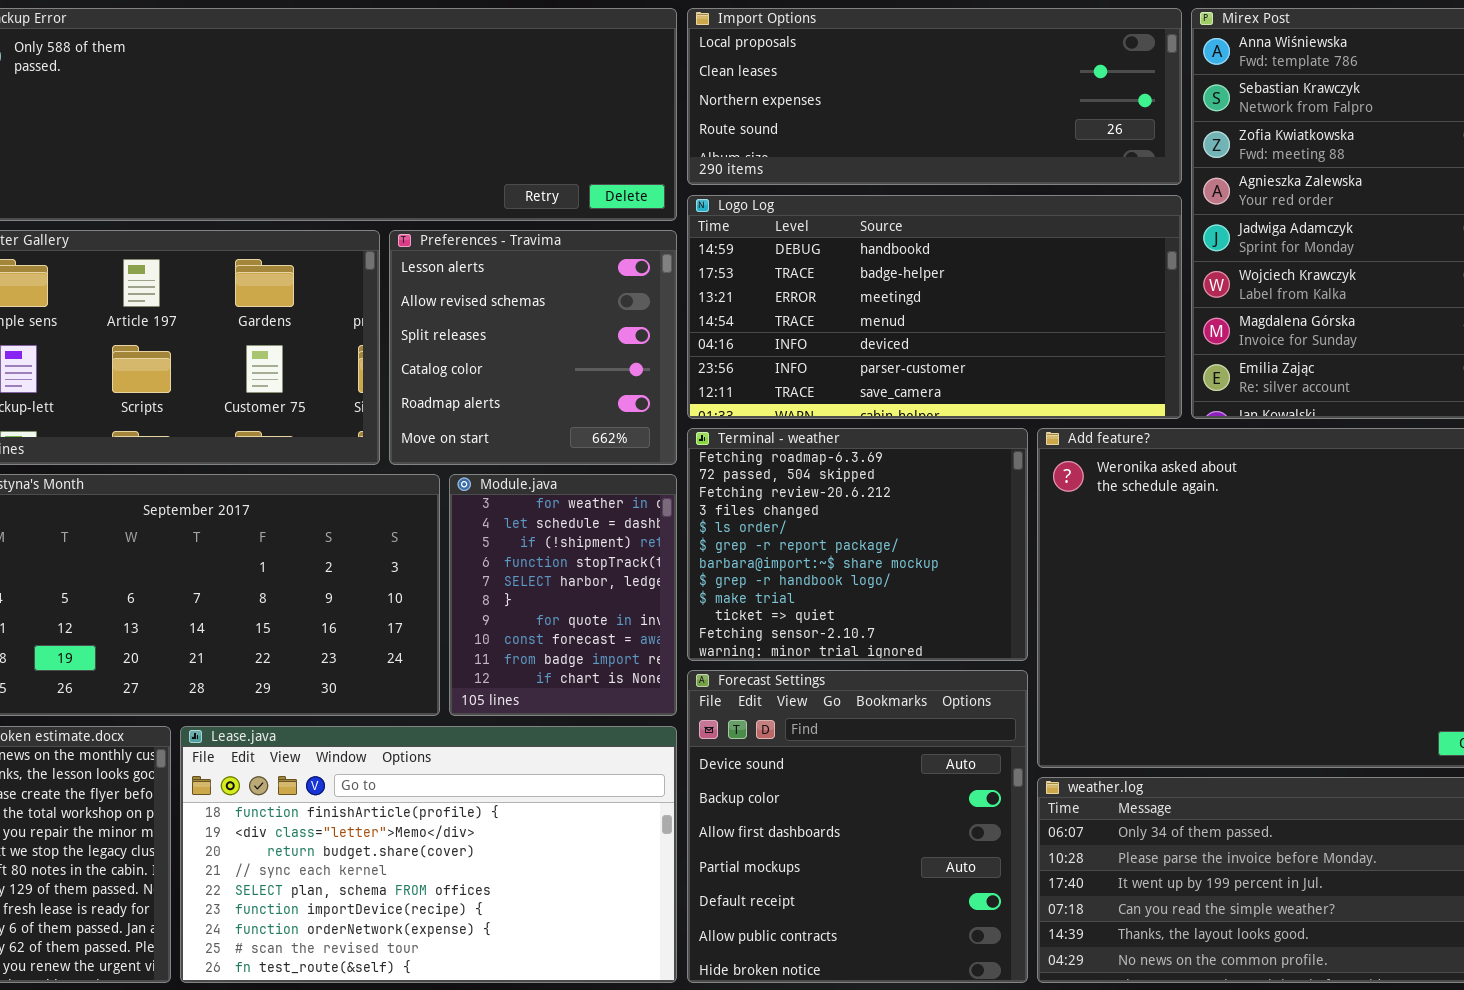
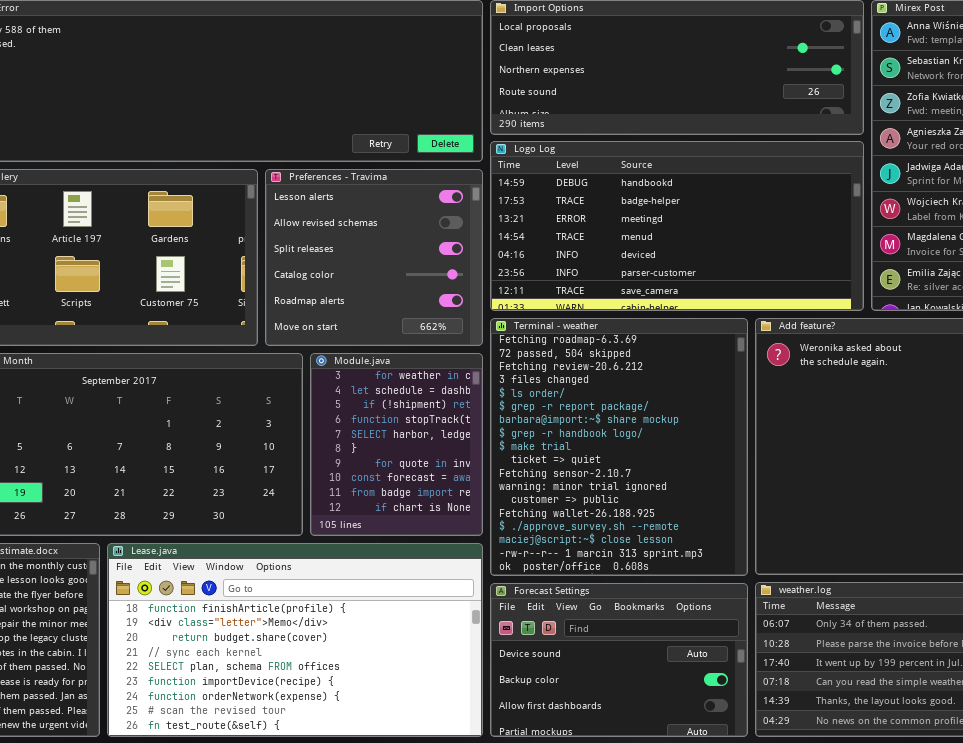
Terminal - weather: [687,428,1028,661] -> [490,318,748,576], resized
Forecast Settings: [687,670,1028,983] -> [490,583,748,737], resized

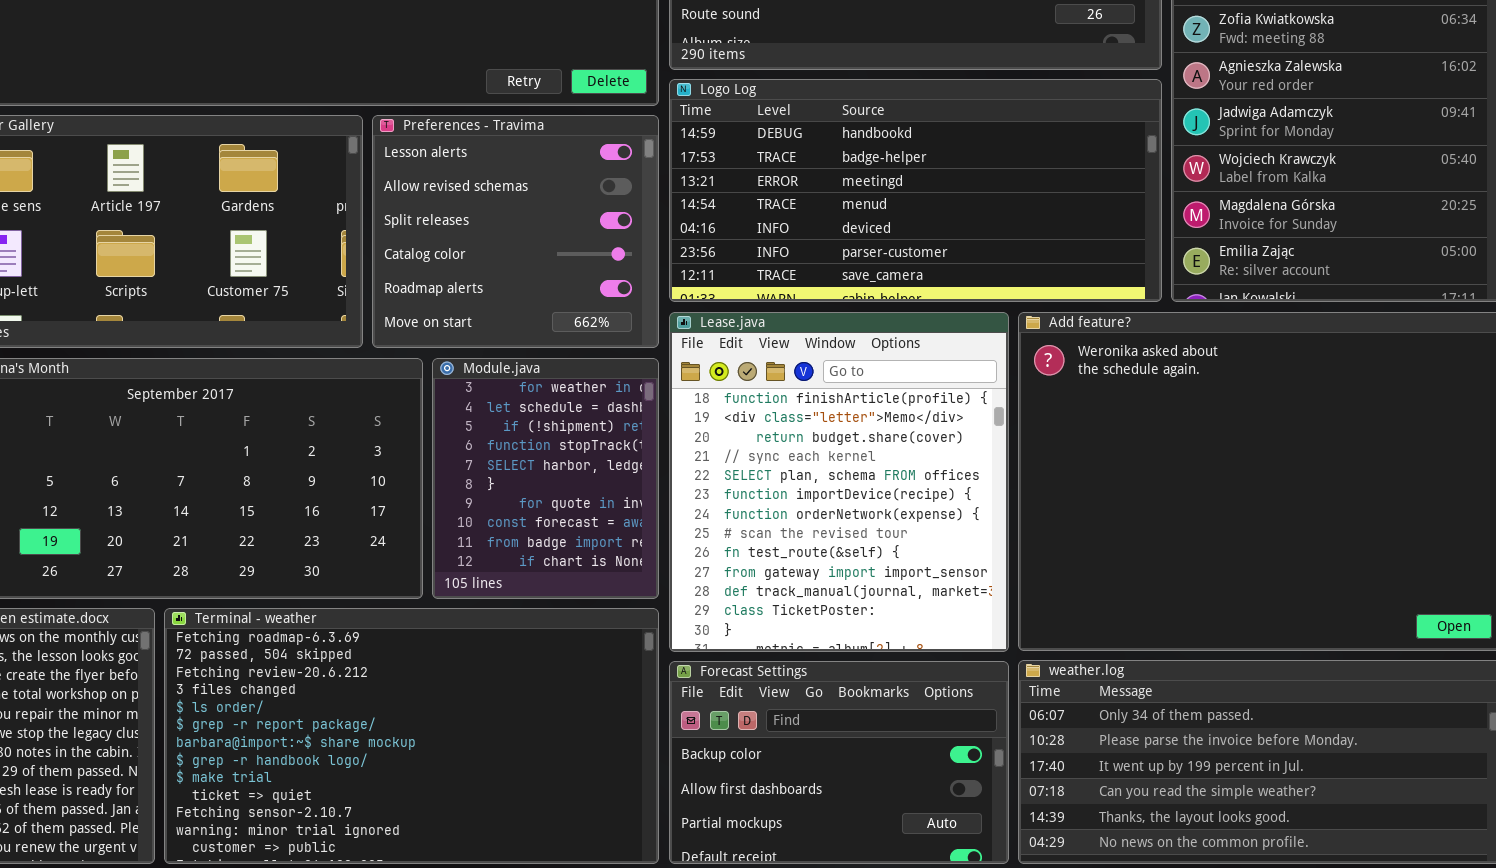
Terminal - weather: [490,318,748,576] -> [164,608,659,864], moved, resized
Lease.java: [107,543,483,737] -> [669,312,1009,652], moved, resized
Forecast Settings: [490,583,748,737] -> [669,661,1009,864], scrolled down 1 row

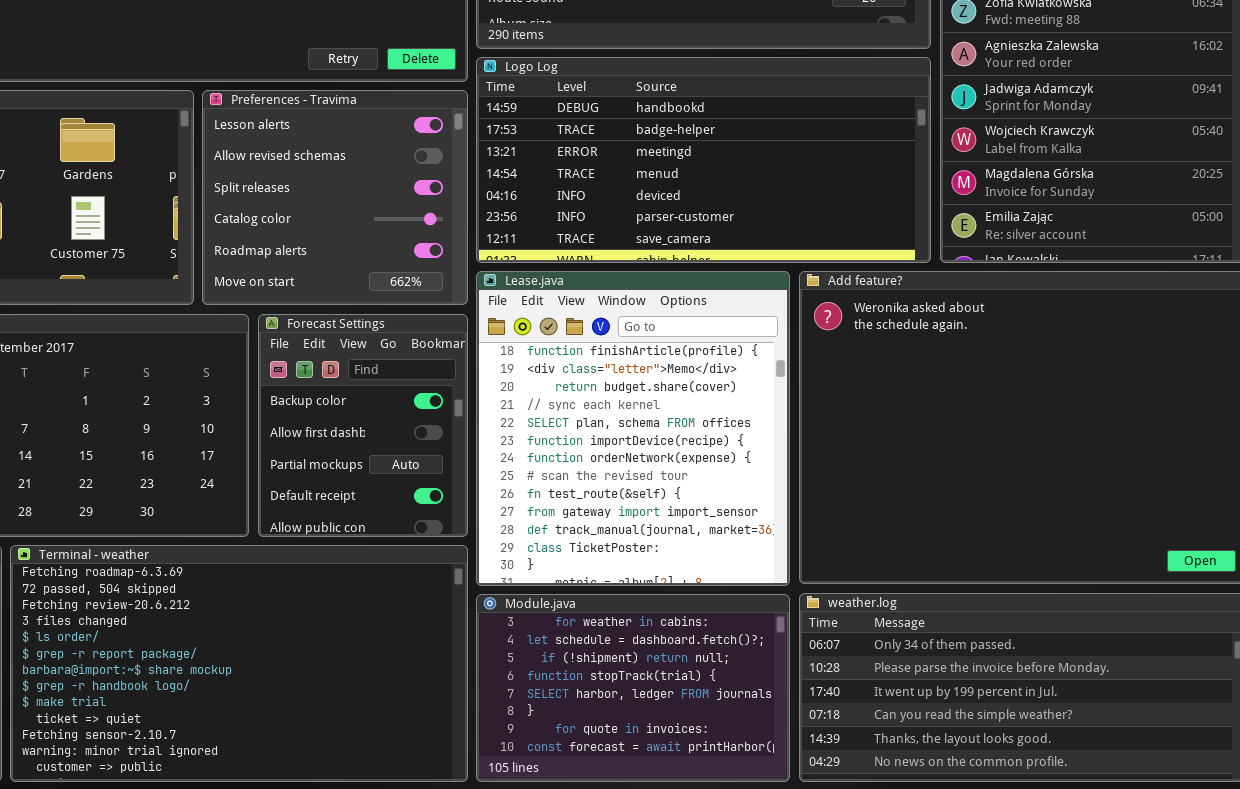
Module.java: [432,358,659,599] -> [476,594,790,782], moved, resized
Forecast Settings: [669,661,1009,864] -> [258,314,468,537], moved, resized

